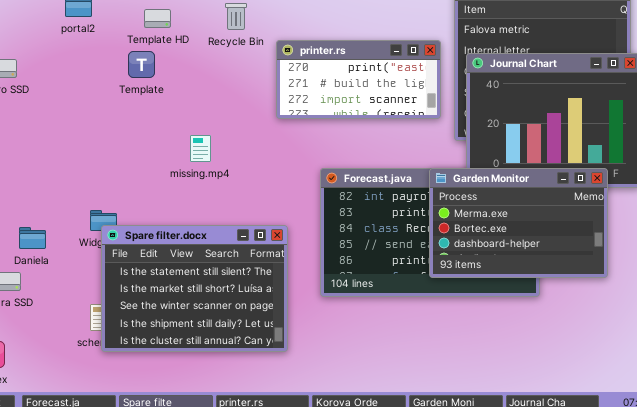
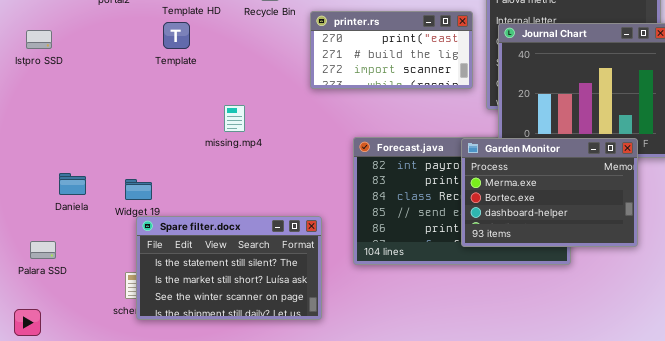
Spare filter.docx: [101,225,288,352] -> [136,216,322,320], resized
Daniela: [19,227,46,249] -> [59,173,86,195], moved

